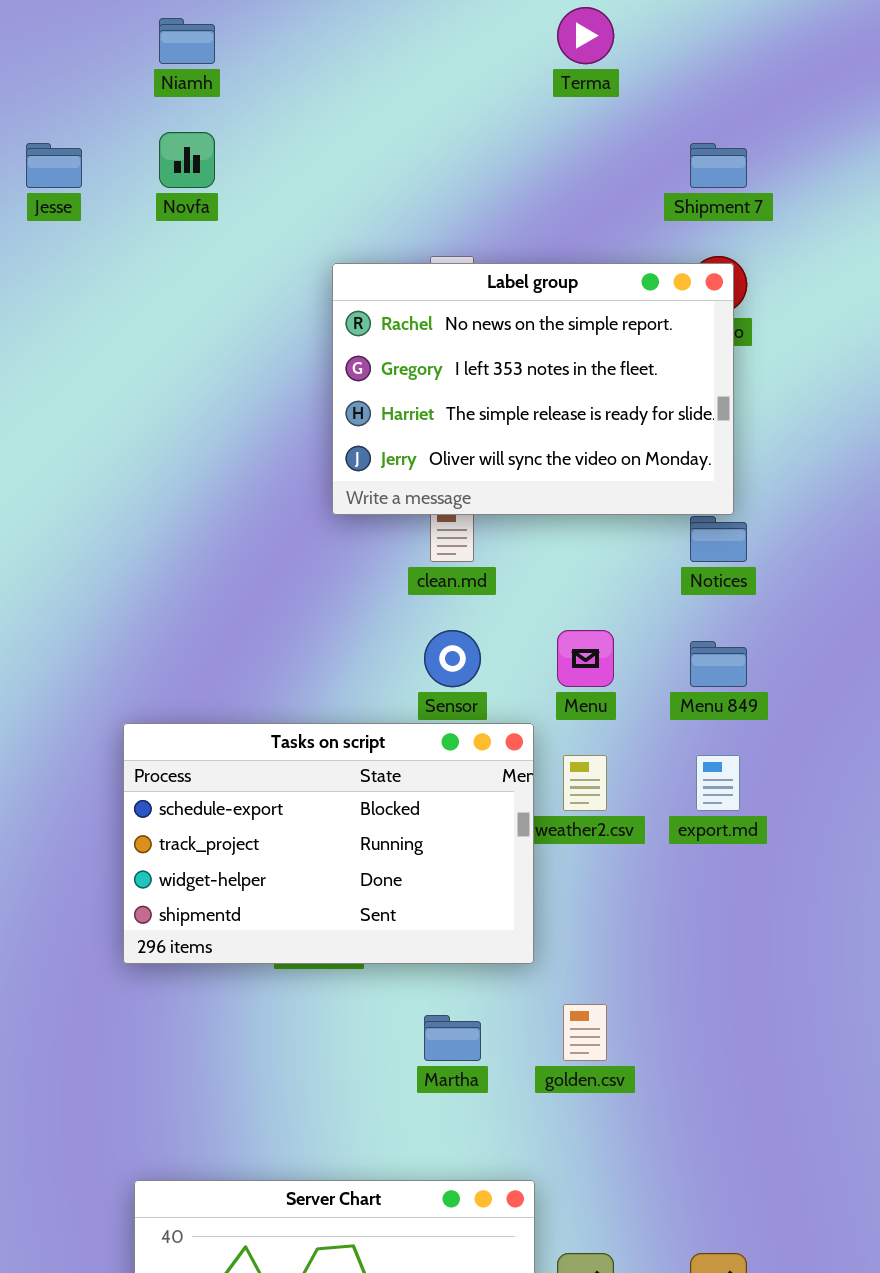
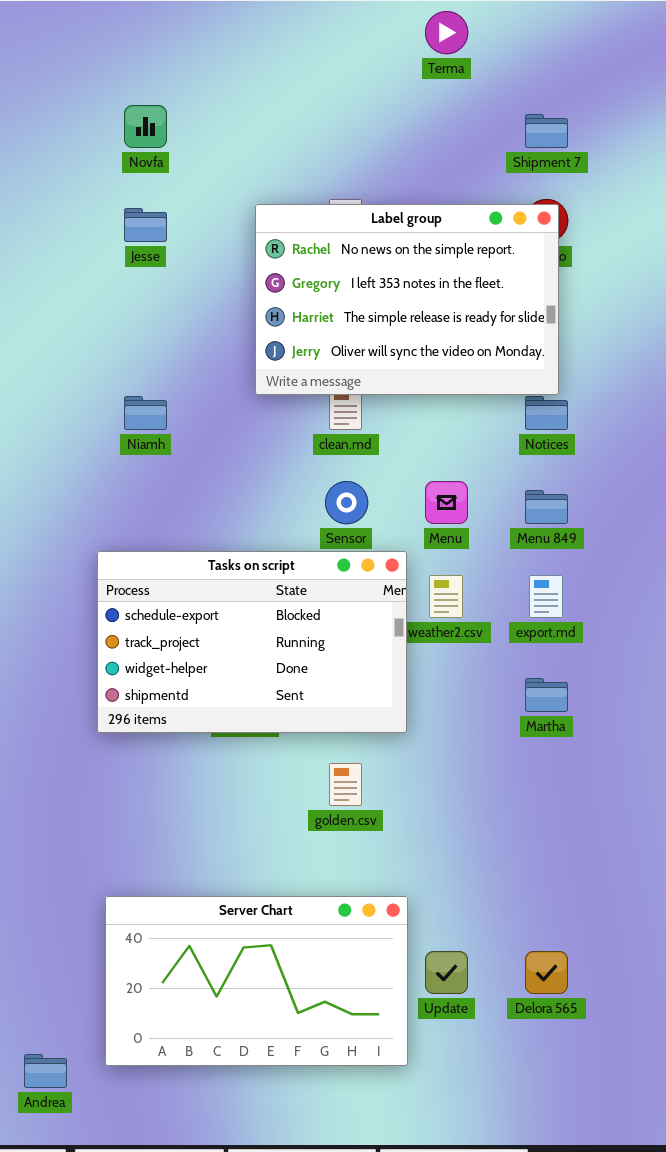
Niamh: [159,18,215,64] -> [124,396,167,430], moved
Jesse: [26,143,82,188] -> [124,208,167,242], moved
golden.csv: [563,1004,607,1061] -> [329,763,362,806], moved
Martha: [424,1015,481,1061] -> [525,678,568,712], moved

